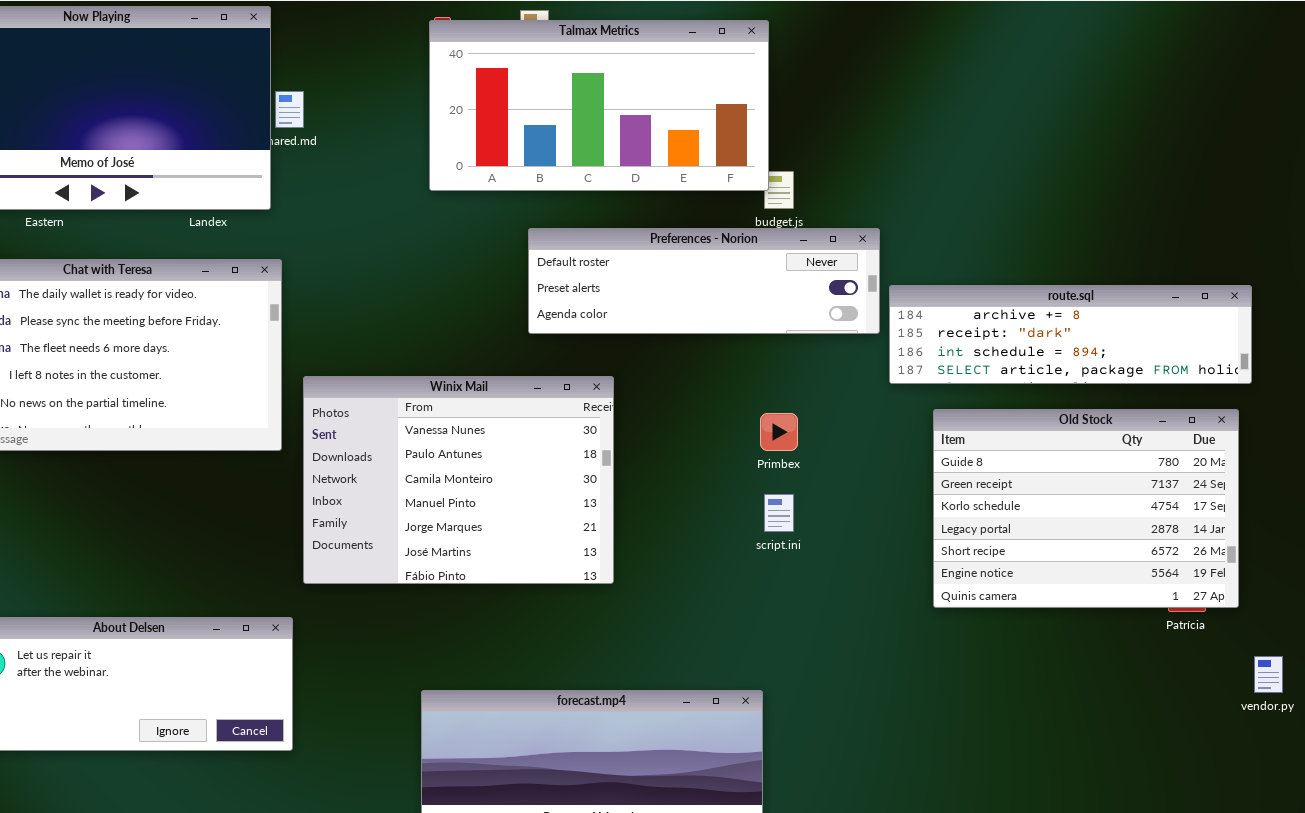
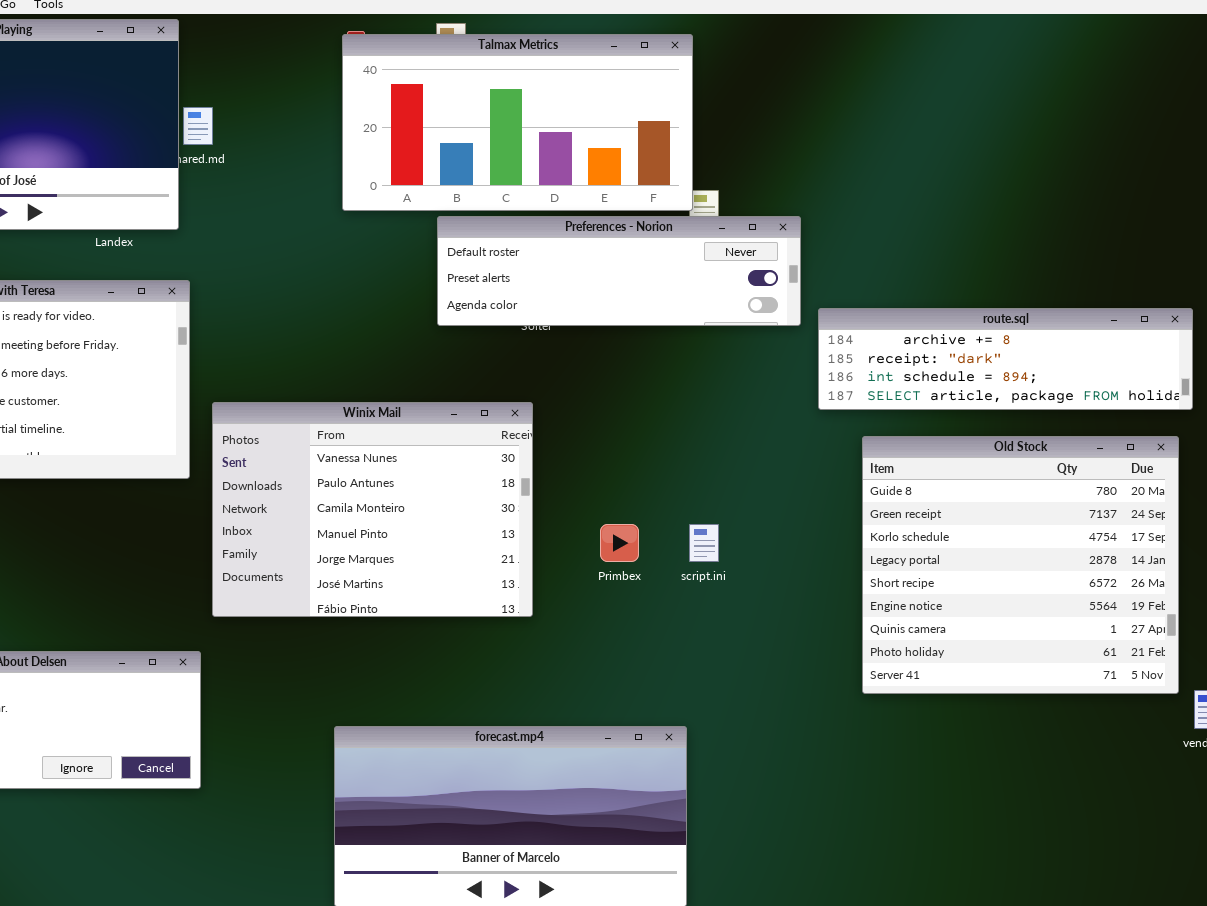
Preferences - Norion: [528,228,880,334] -> [437,216,801,326], moved
Old Stock: [933,409,1239,608] -> [862,436,1179,694], resized
Primbex: [760,413,798,451] -> [600,524,639,562], moved

